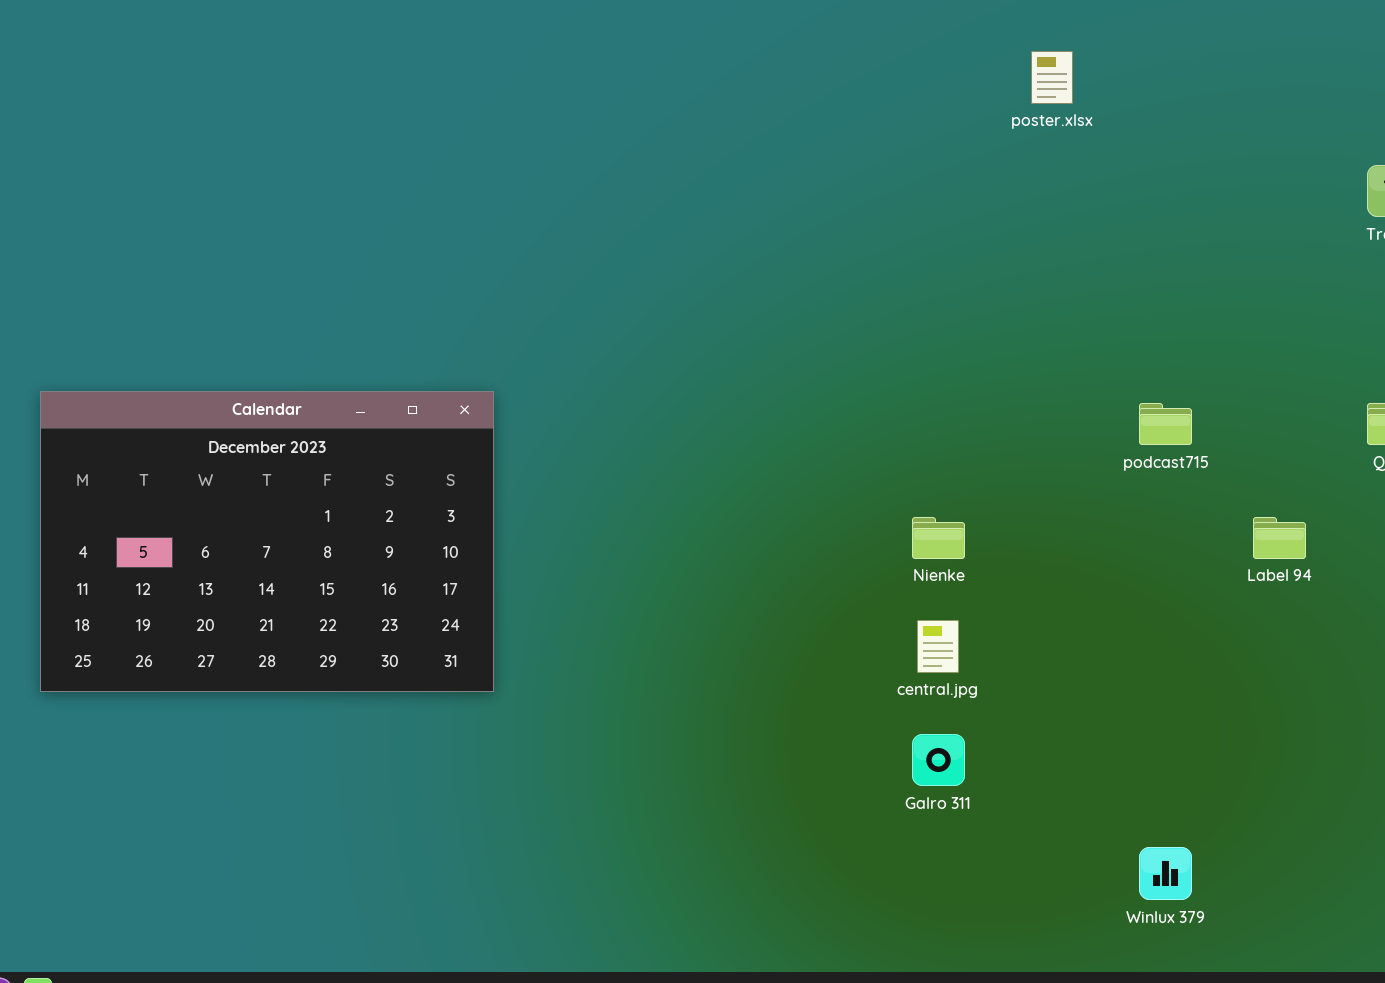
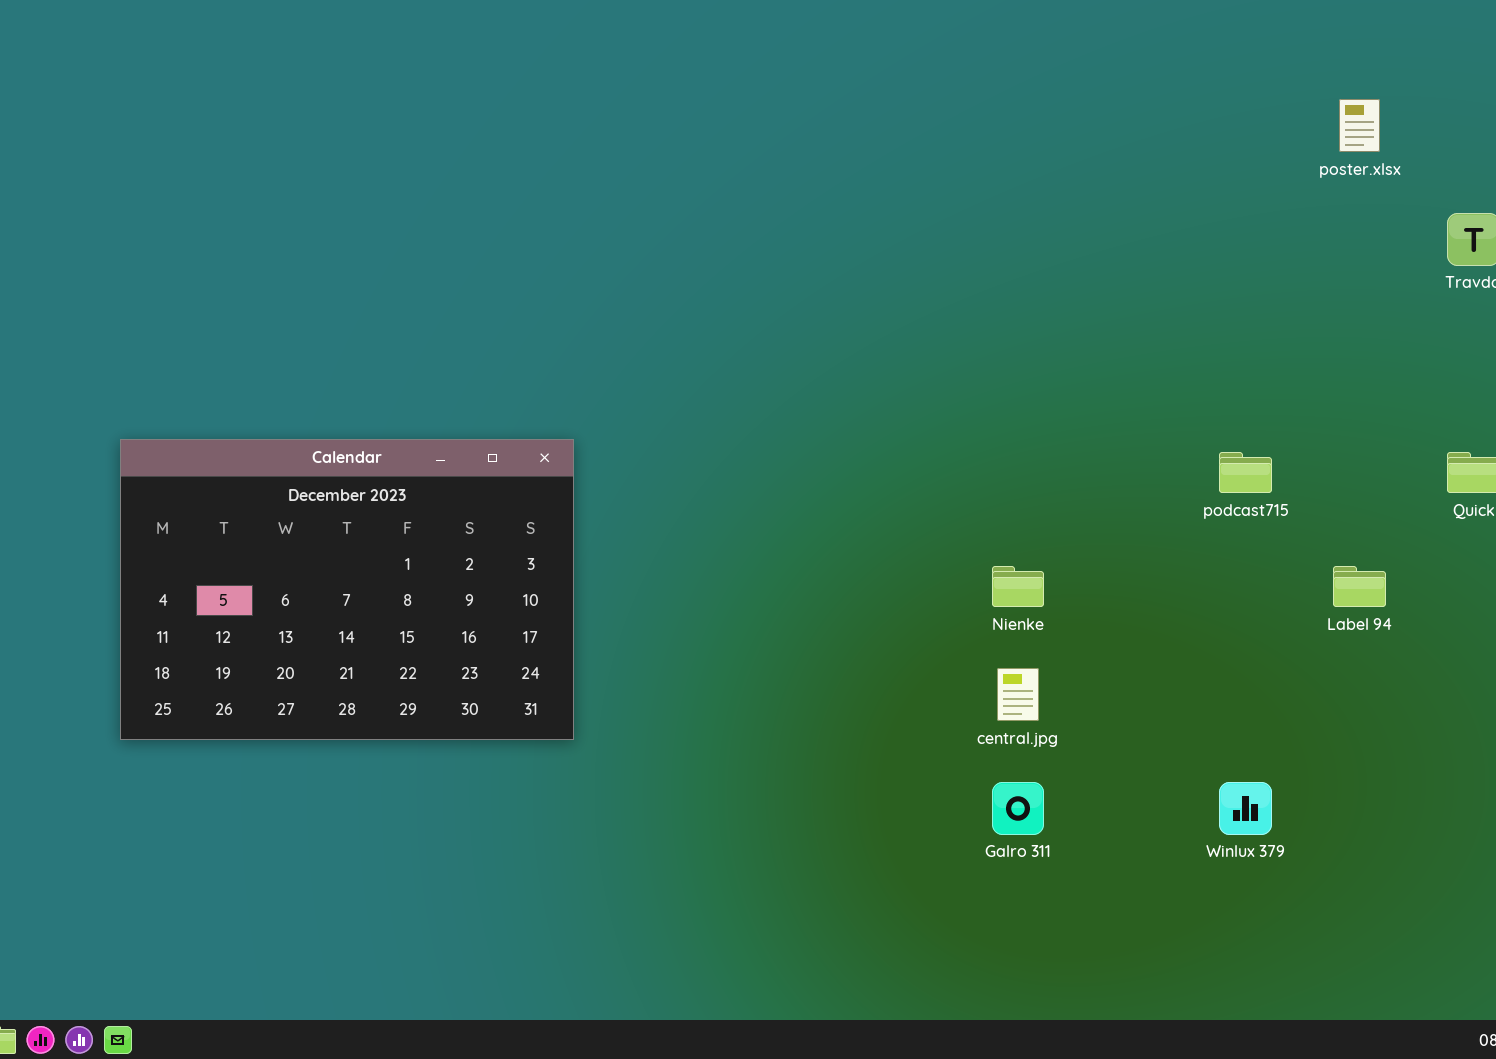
poster.xlsx: [1031,51,1073,104] -> [1339,99,1380,152], moved
Winlux 379: [1139,847,1192,900] -> [1219,782,1272,835], moved

